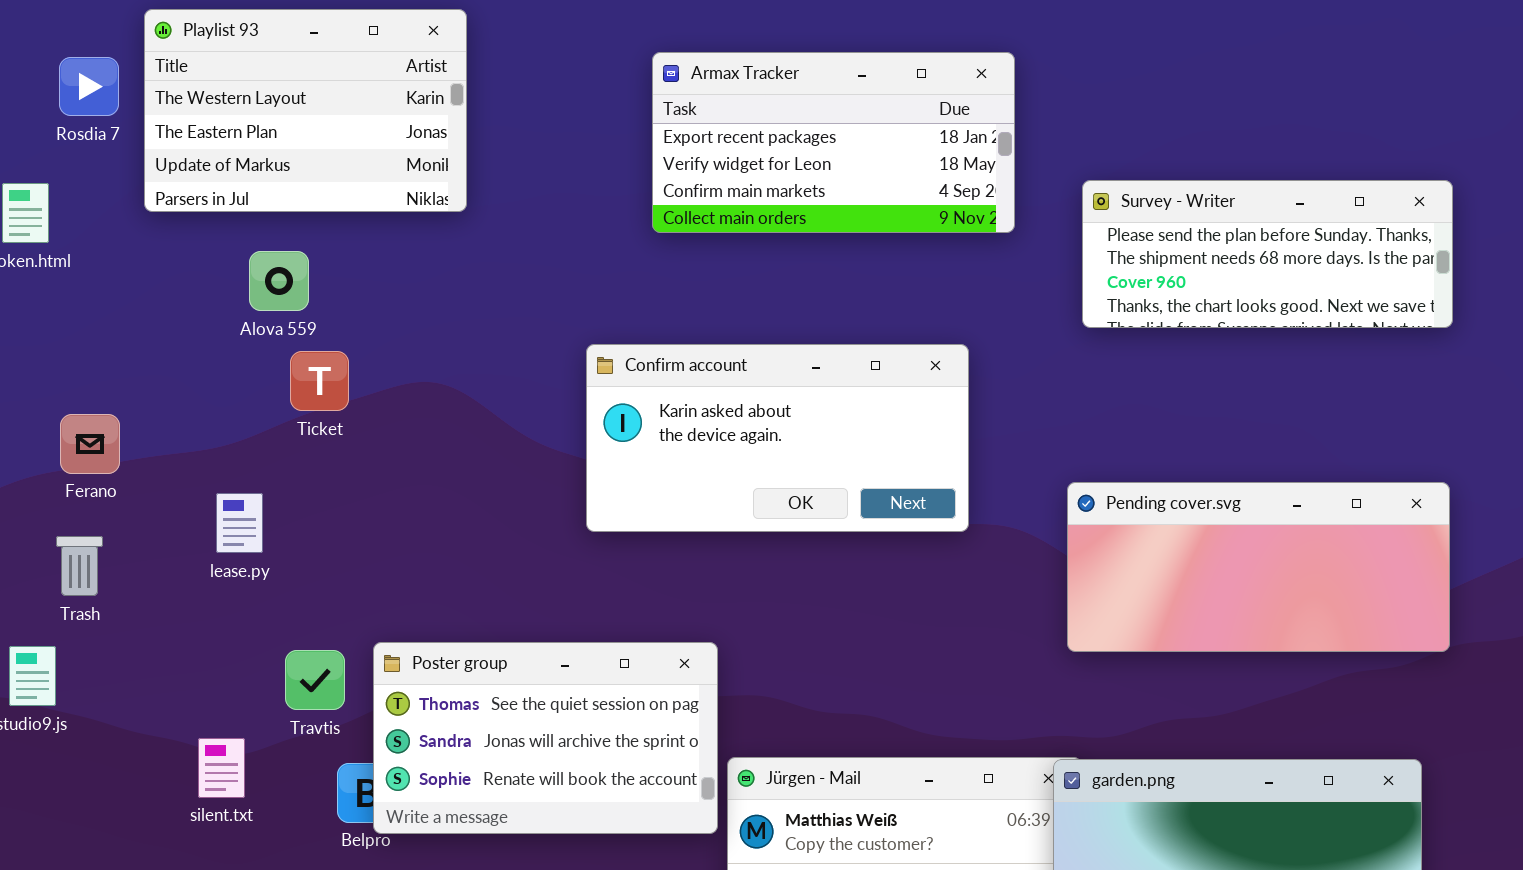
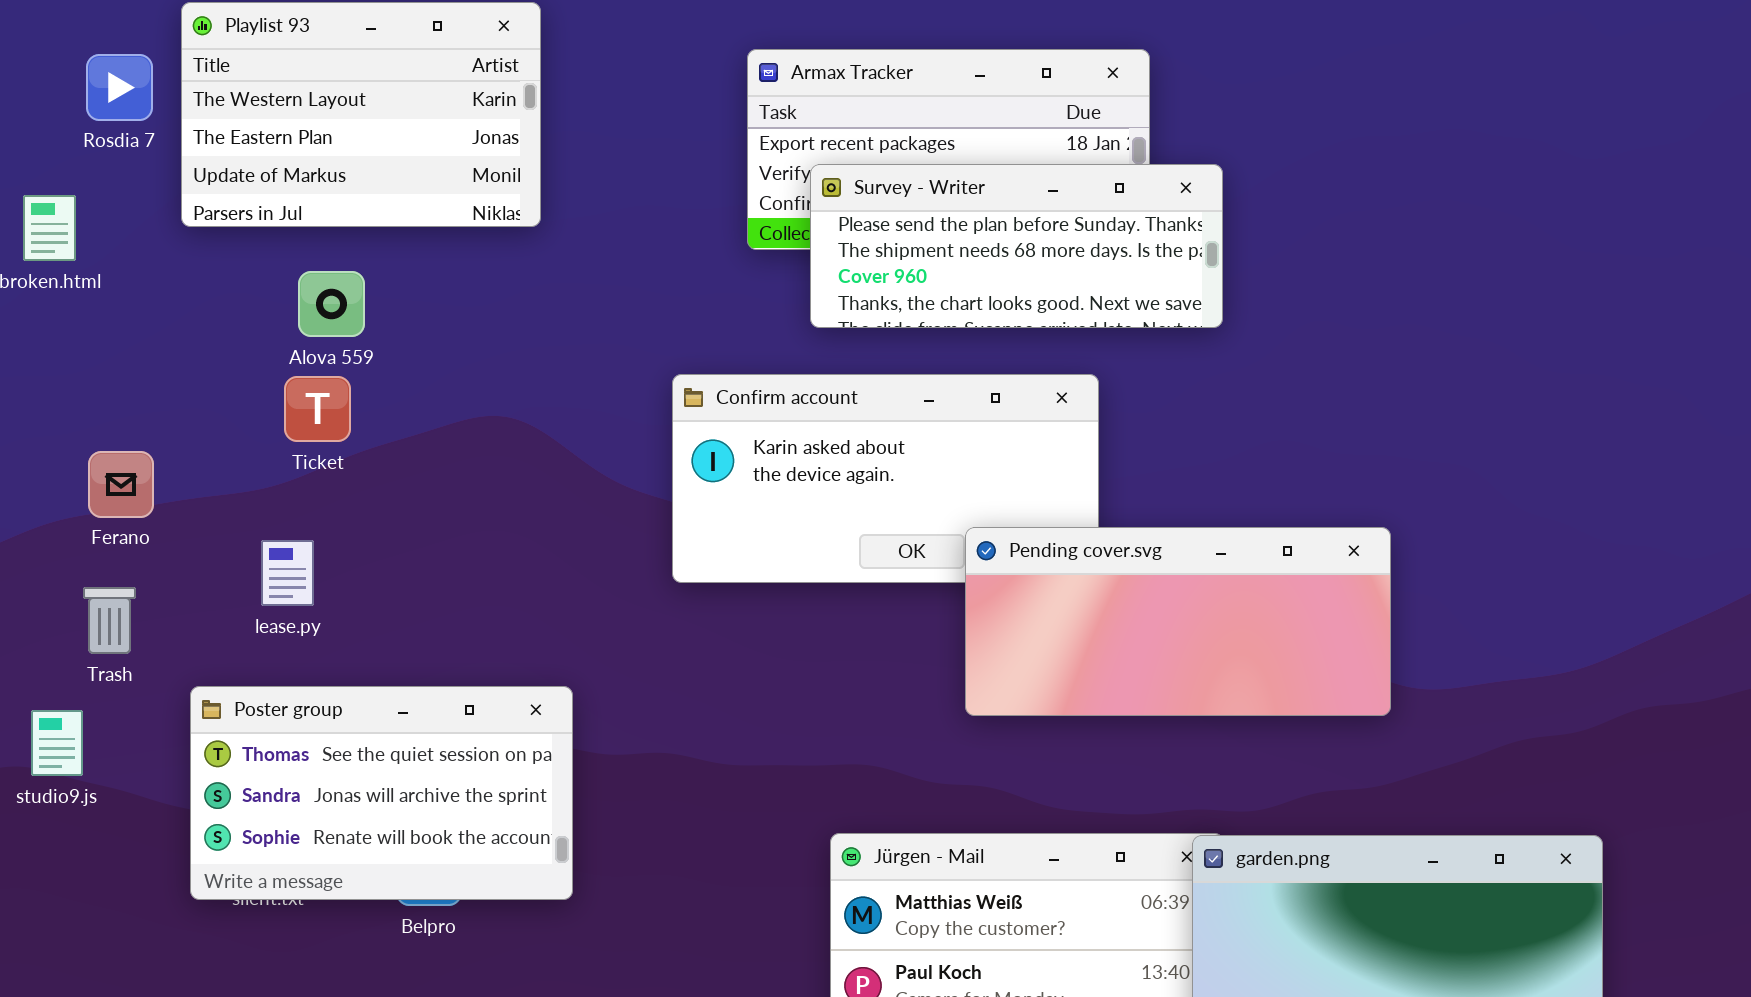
Survey - Writer: [1082,180,1453,328] -> [810,164,1223,328], moved
Ticket: [290,351,349,411] -> [284,376,351,442], moved
Pending cover.svg: [1067,482,1450,652] -> [965,527,1391,716], moved
Poster group: [373,642,718,834] -> [190,686,573,900], moved

